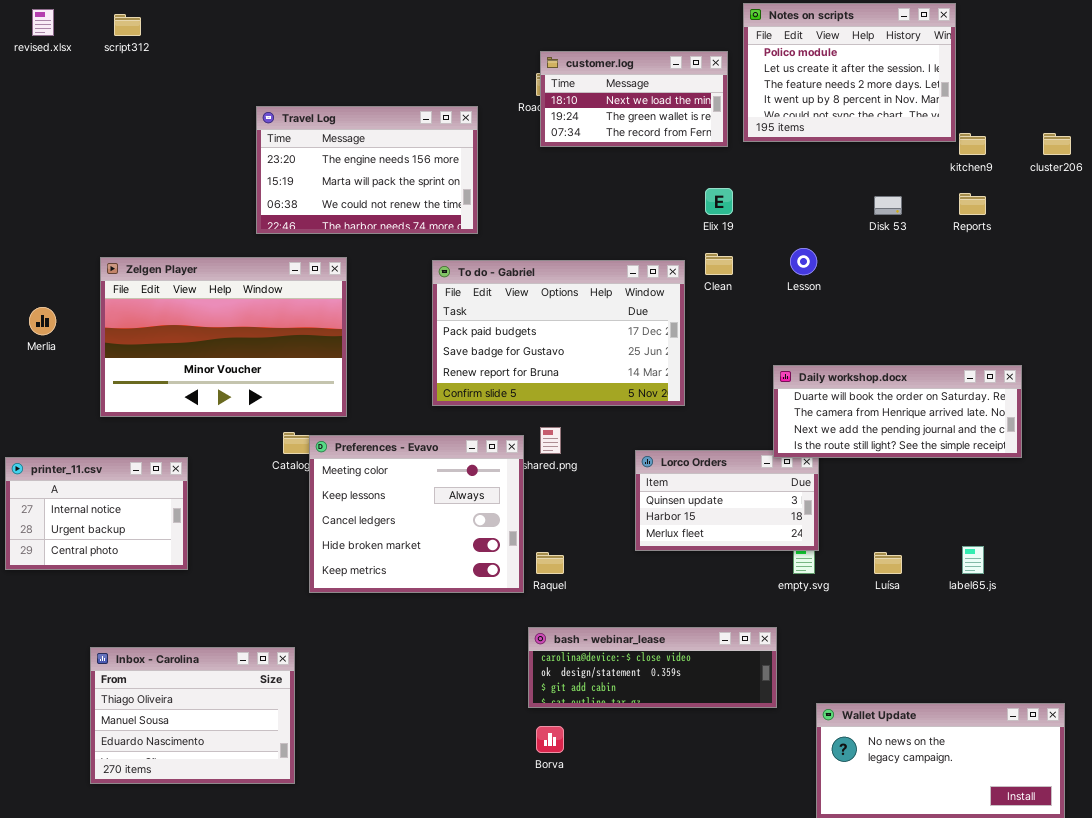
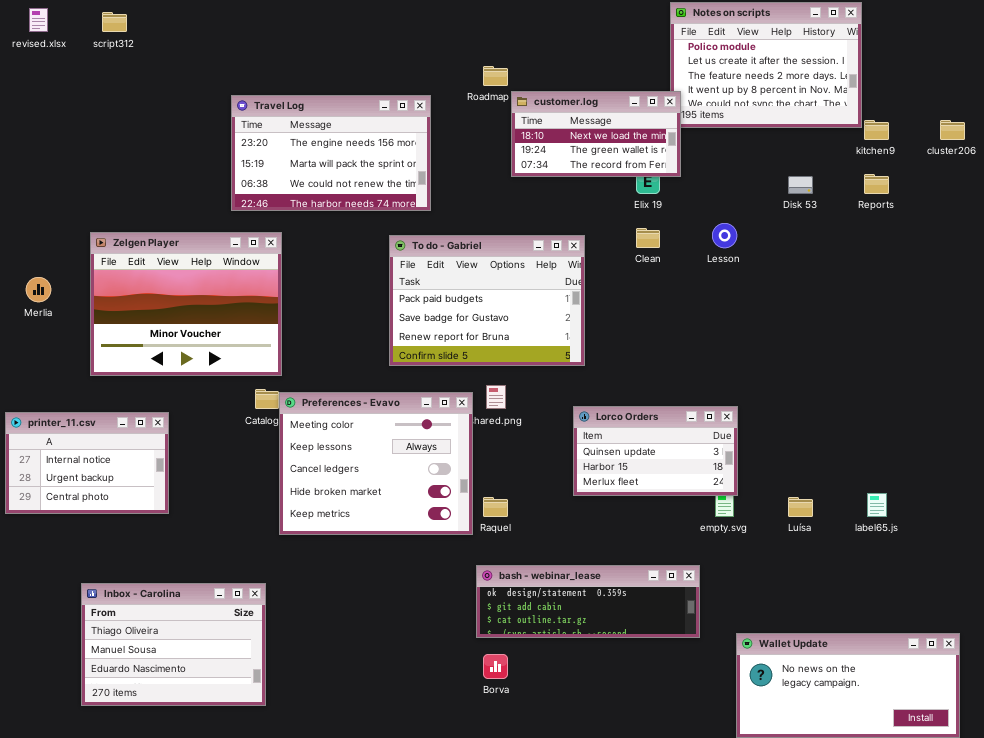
customer.log: [540,51,728,147] -> [511,91,681,177], moved
Zelgen Player: [100,257,347,417] -> [90,232,282,376], resized
To do - Gabriel: [432,260,685,406] -> [389,235,585,366], resized
Daily workshop.docx: [773,365,1022,458] -> none, closed
bash - webinar_lease: [528,627,777,708] -> [476,565,700,638], scrolled down 1 row

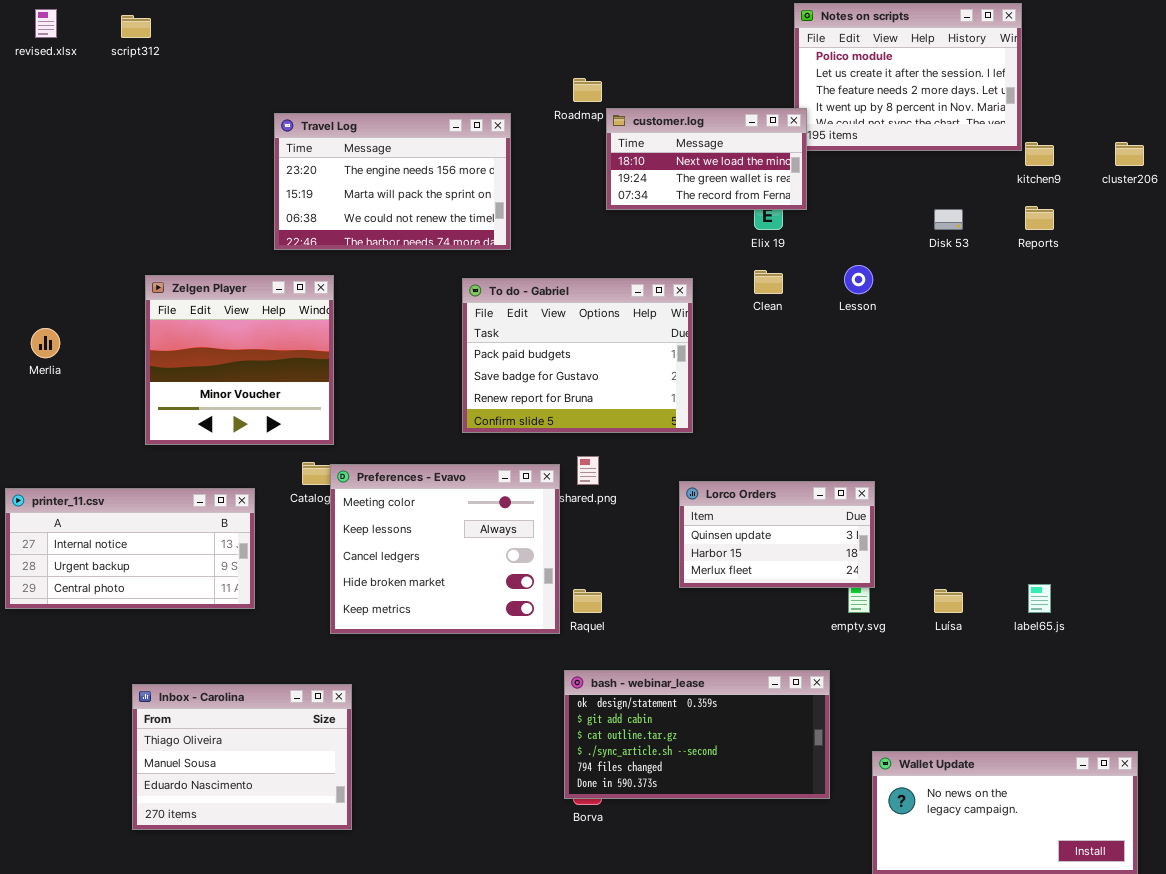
Zelgen Player: [90,232,282,376] -> [145,275,334,445], resized
printer_11.csv: [5,412,169,514] -> [5,488,255,609], resized
bash - webinar_lease: [476,565,700,638] -> [564,670,830,799], resized
Inbox - Carolina: [81,583,266,706] -> [132,684,352,830], moved

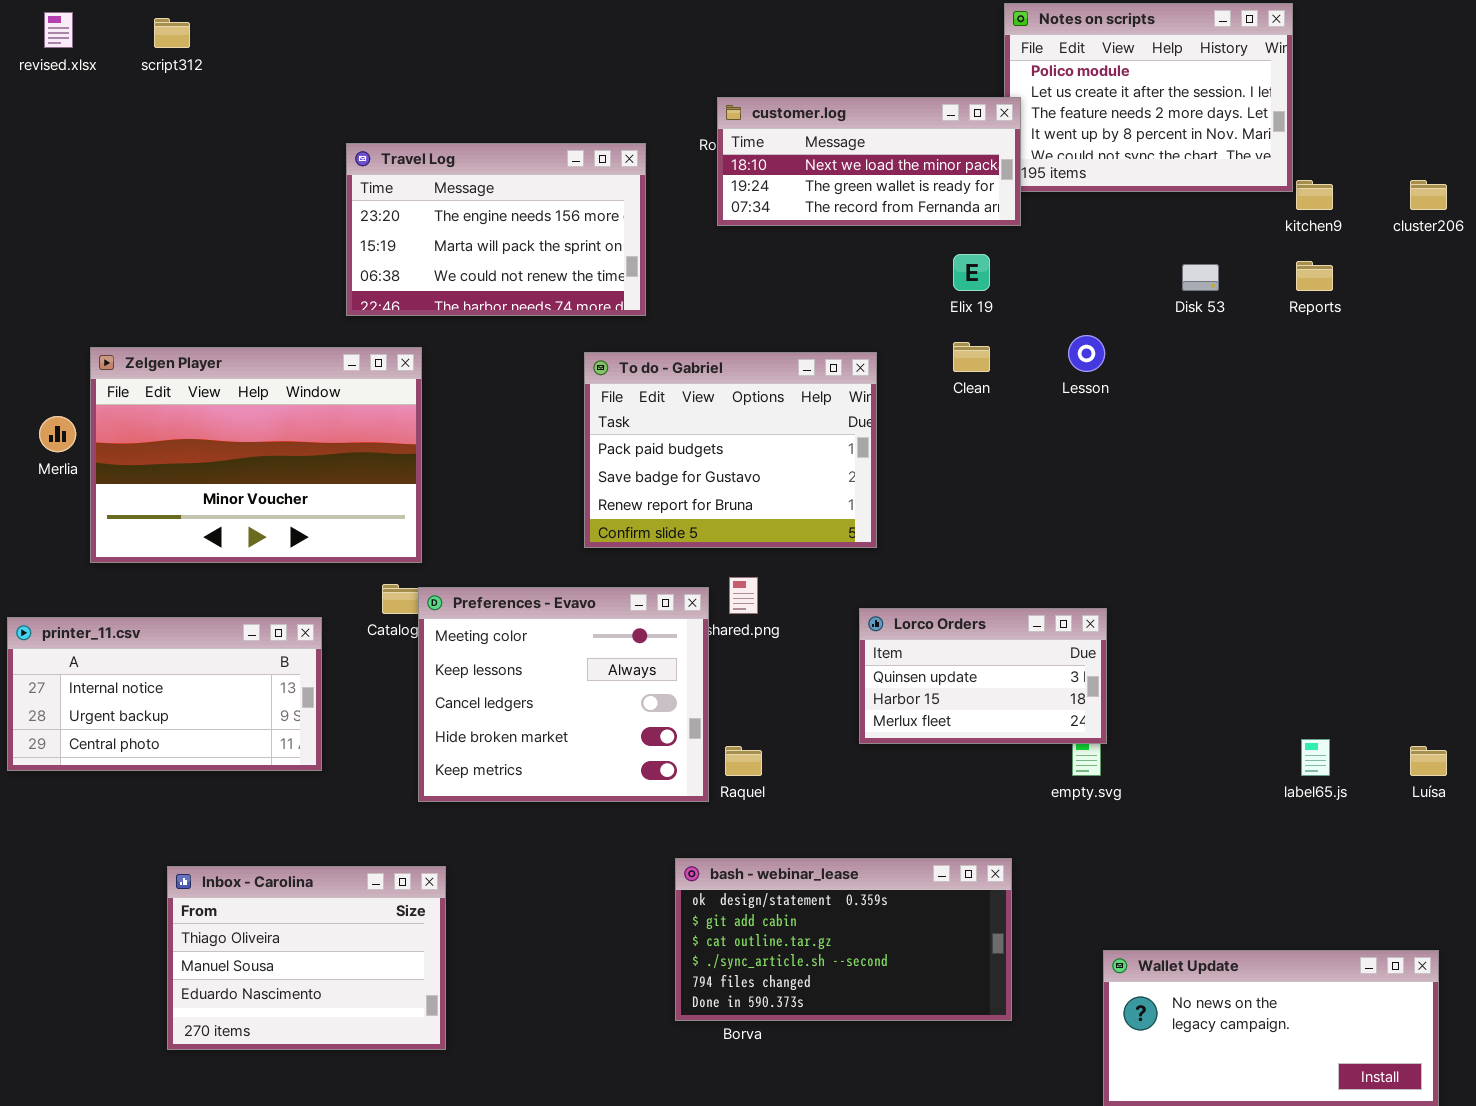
customer.log: [606,108,807,210] -> [717,97,1021,226], moved, resized
Zelgen Player: [145,275,334,445] -> [90,347,422,563], resized
Luísa: [934,589,963,613] -> [1410,746,1447,776], moved
bash - webinar_lease: [564,670,830,799] -> [675,858,1012,1021], moved

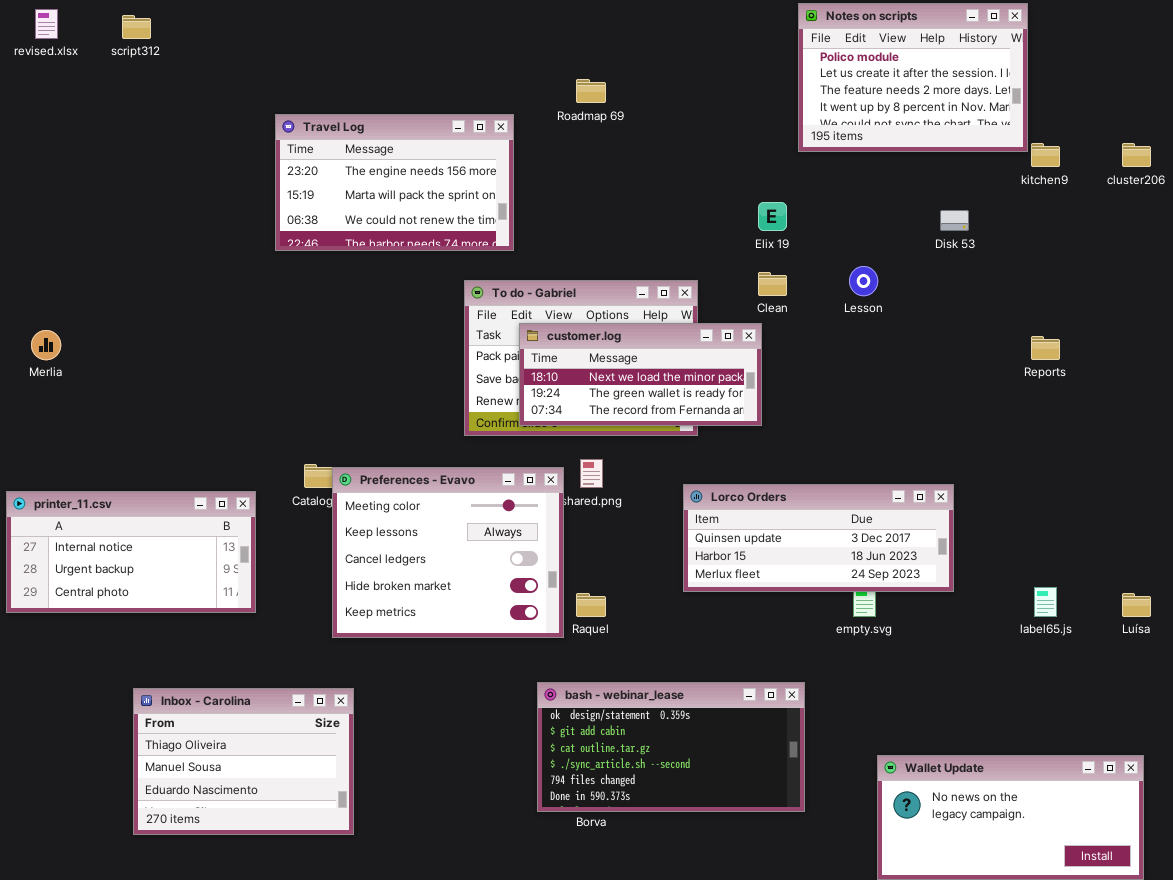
customer.log: [717,97,1021,226] -> [519,323,762,426], moved
Reports: [1296,261,1333,291] -> [1031,336,1060,360], moved
Zelgen Player: [90,347,422,563] -> none, closed
Lorco Orders: [859,608,1107,744] -> [683,484,954,592], resized

